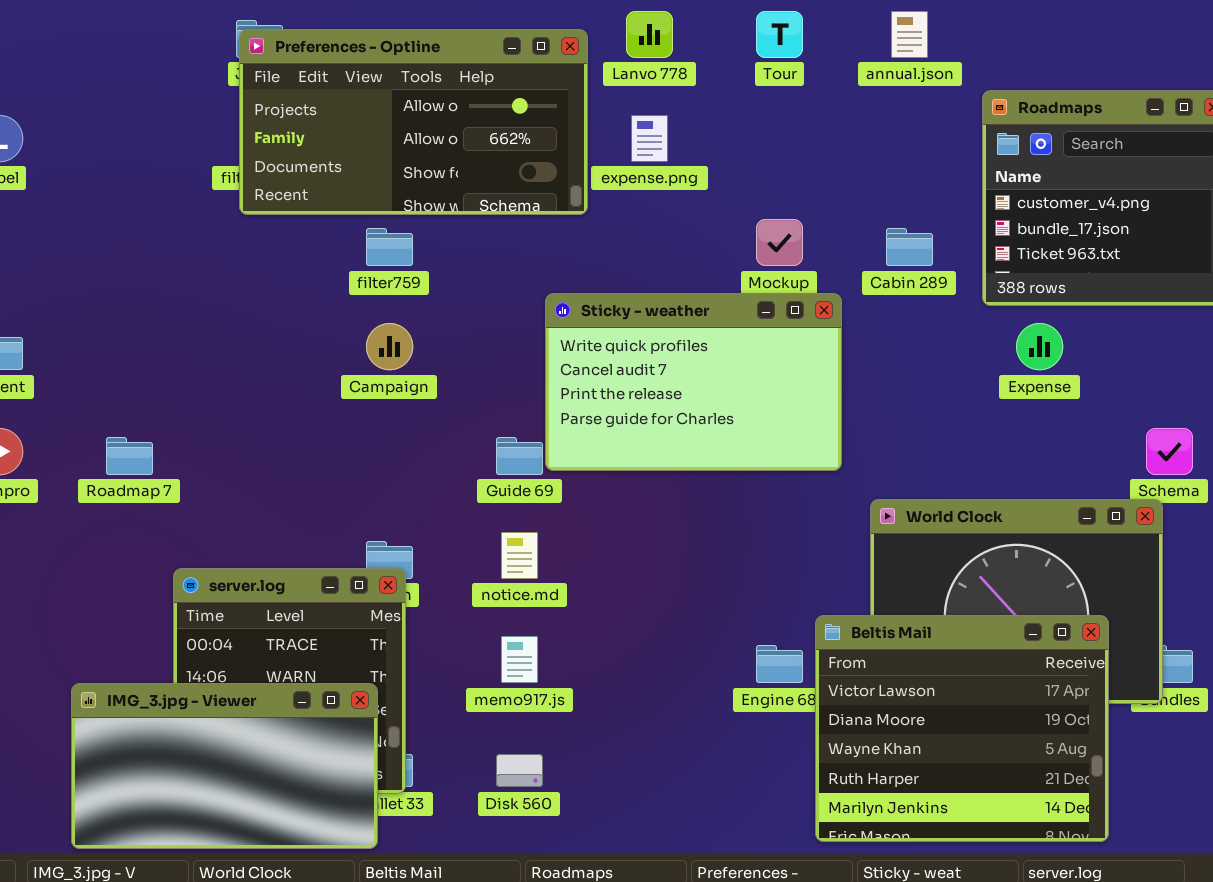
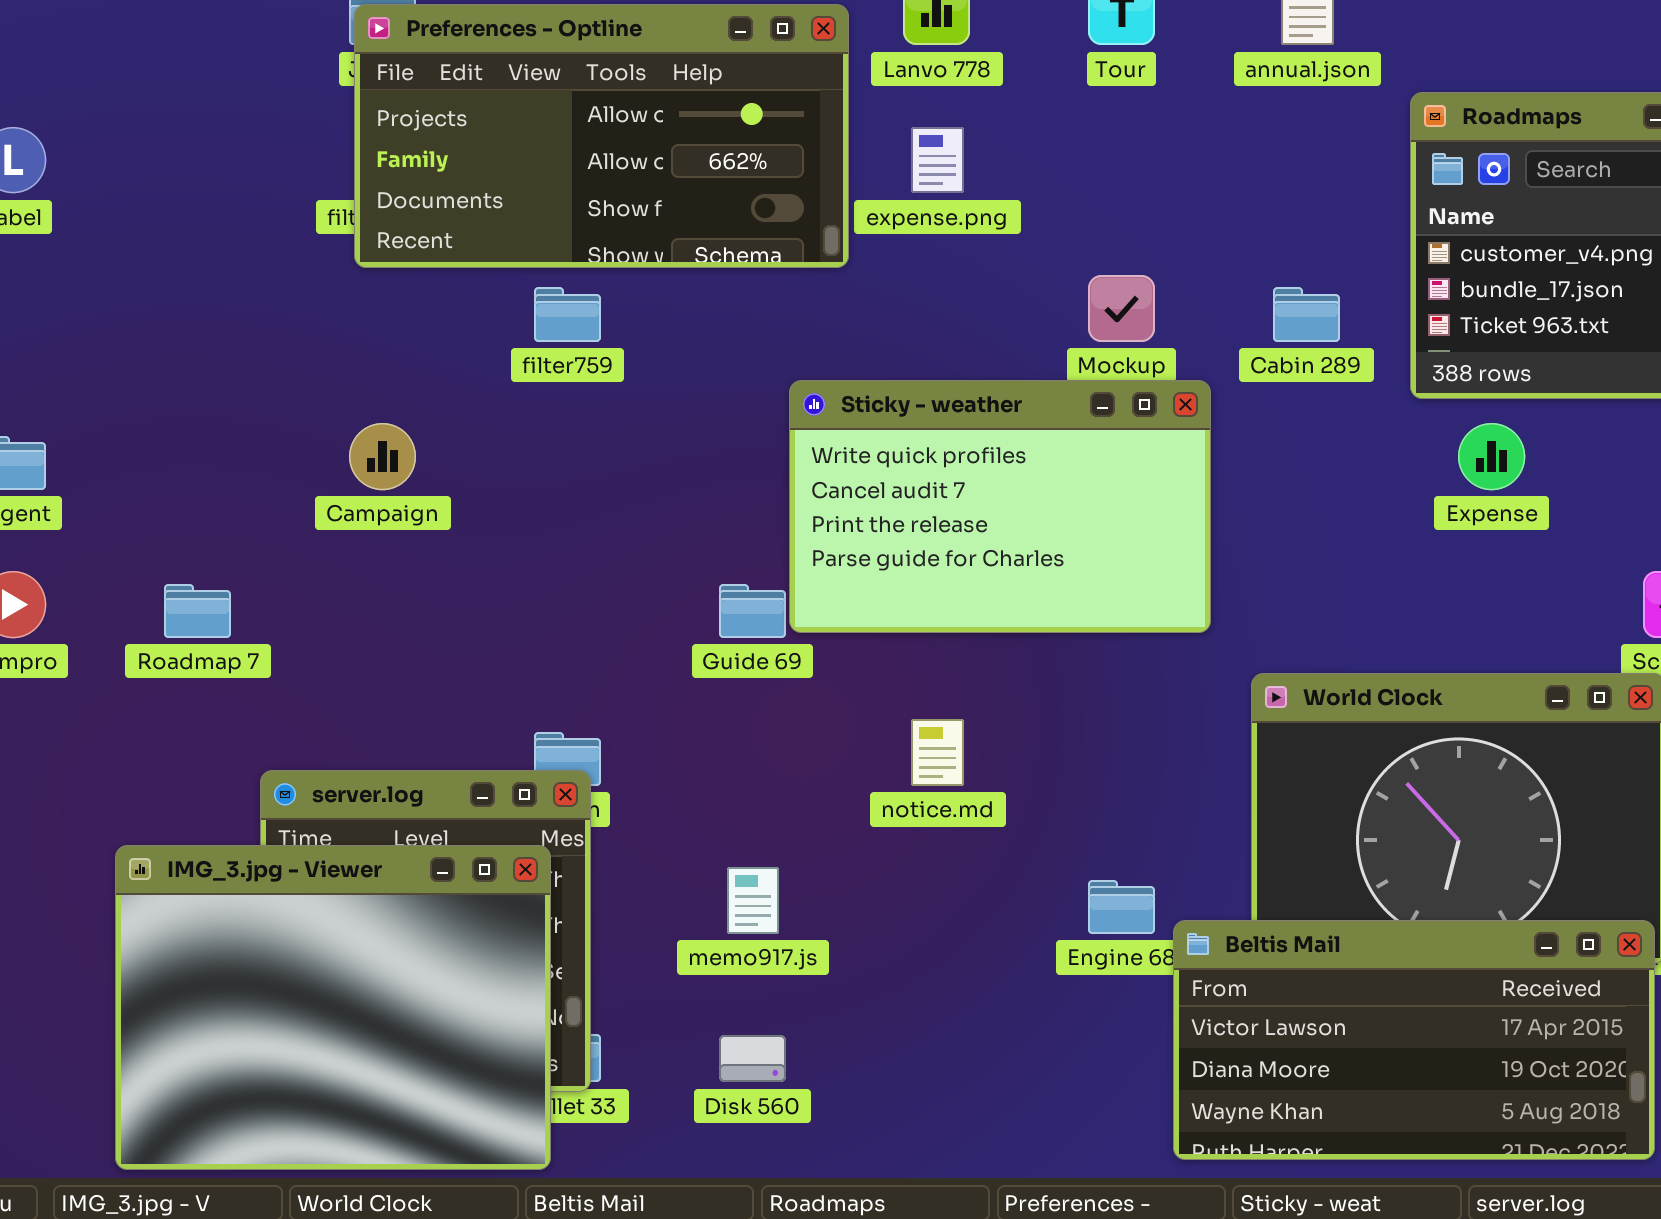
Campaign: [366,323,413,370] -> [349,423,416,490], moved
notice.md: [501,532,538,579] -> [911,719,964,786], moved
Beltis Mail: [815,615,1109,842] -> [1173,920,1655,1160], resized
IMG_3.jpg - Viewer: [71,683,378,849] -> [115,845,551,1170], resized

